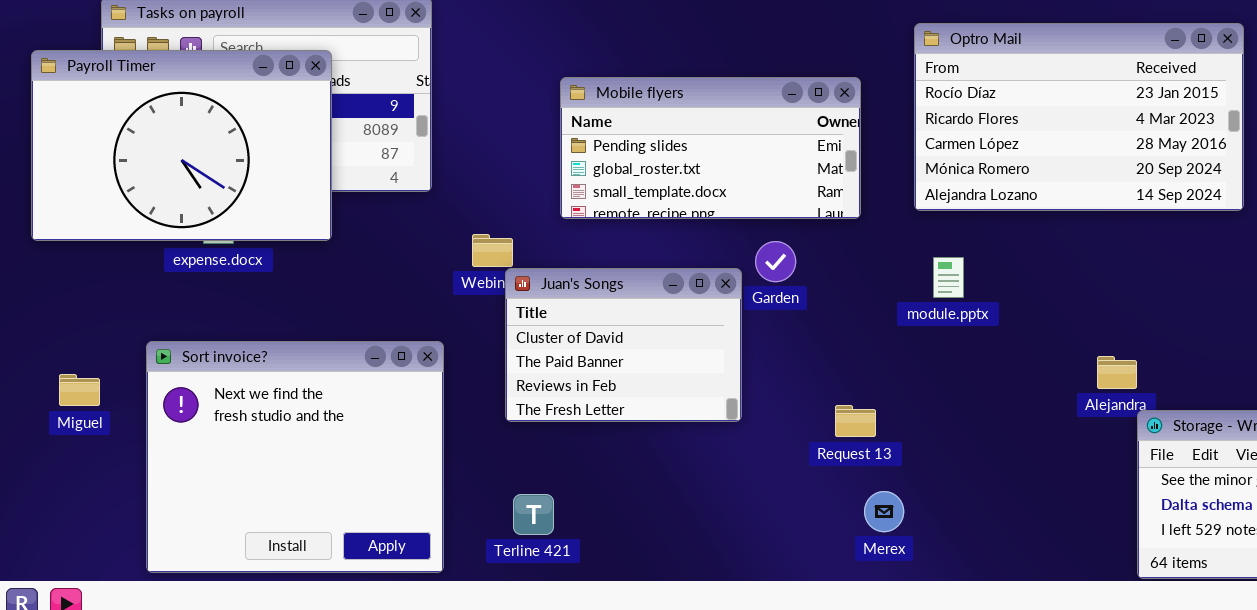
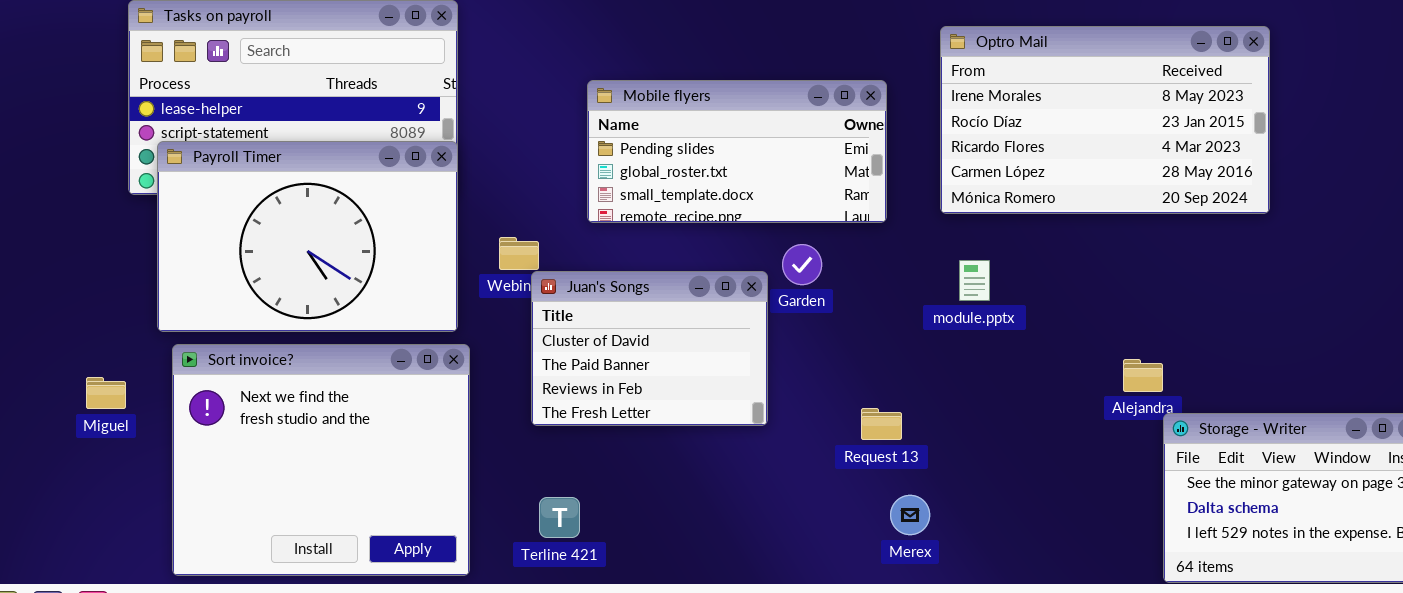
Optro Mail: [914,23,1244,211] -> [940,26,1270,214], scrolled up 1 row
Payroll Timer: [31,50,332,241] -> [157,141,458,332], moved

